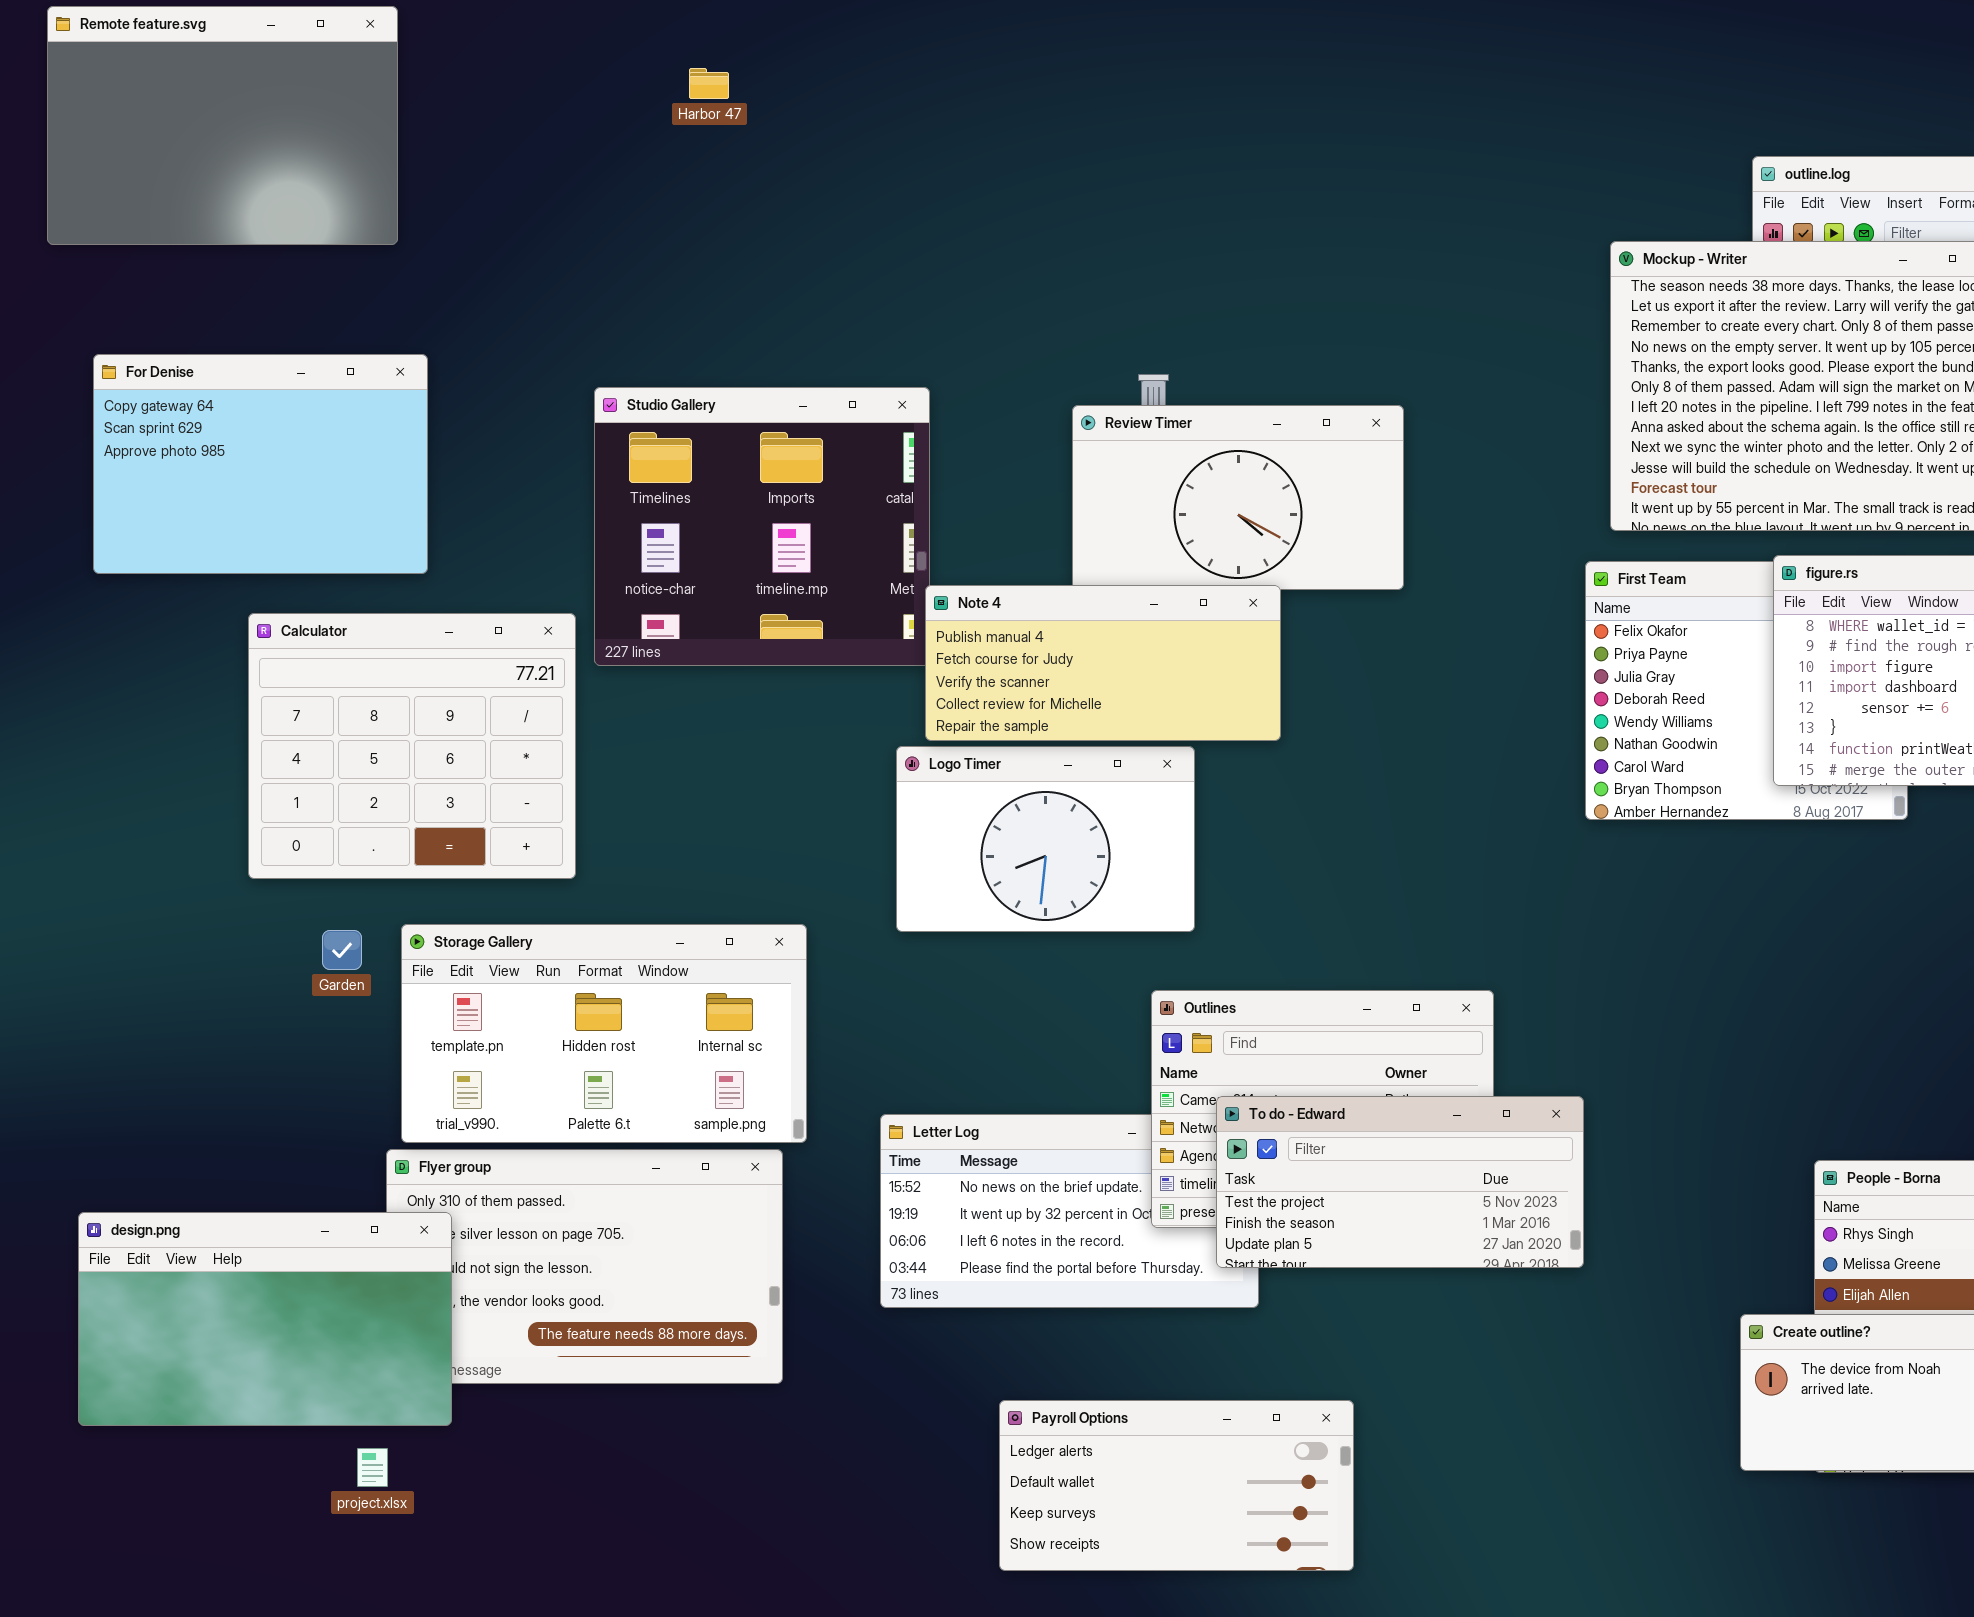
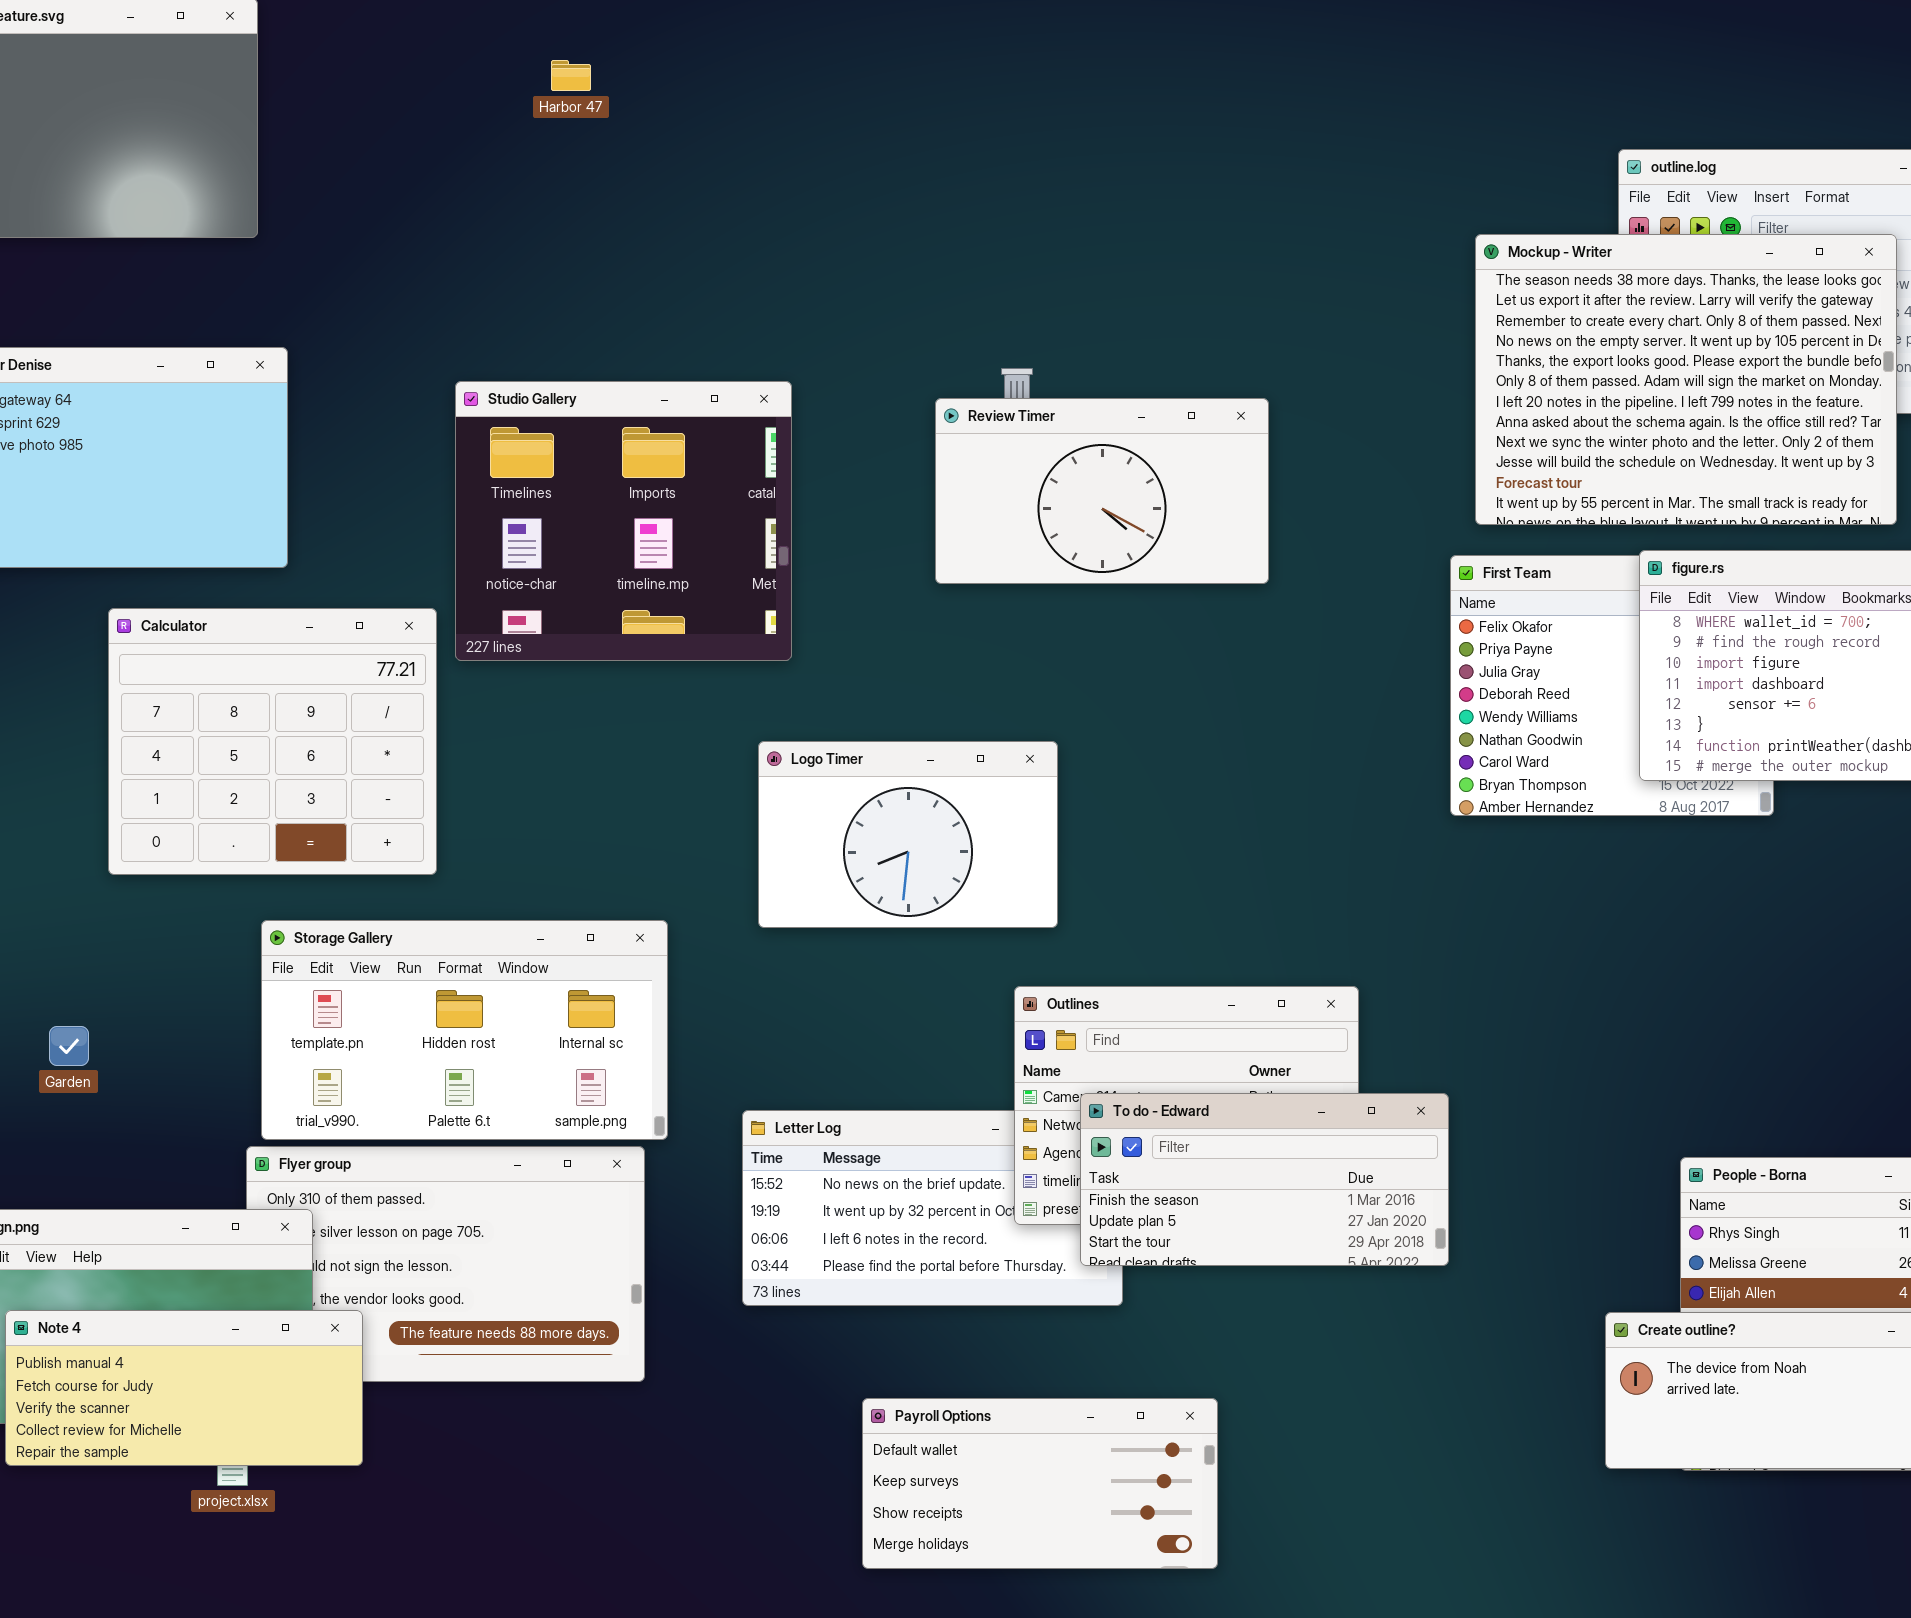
Note 4: [925,585,1281,741] -> [5,1310,363,1466], moved
Garden: [322,930,362,970] -> [49,1026,89,1066], moved
To do - Edward: [1216,1096,1584,1268] -> [1080,1093,1449,1266], scrolled down 1 row
Payroll Options: [999,1400,1354,1571] -> [862,1398,1218,1569], scrolled down 1 row

